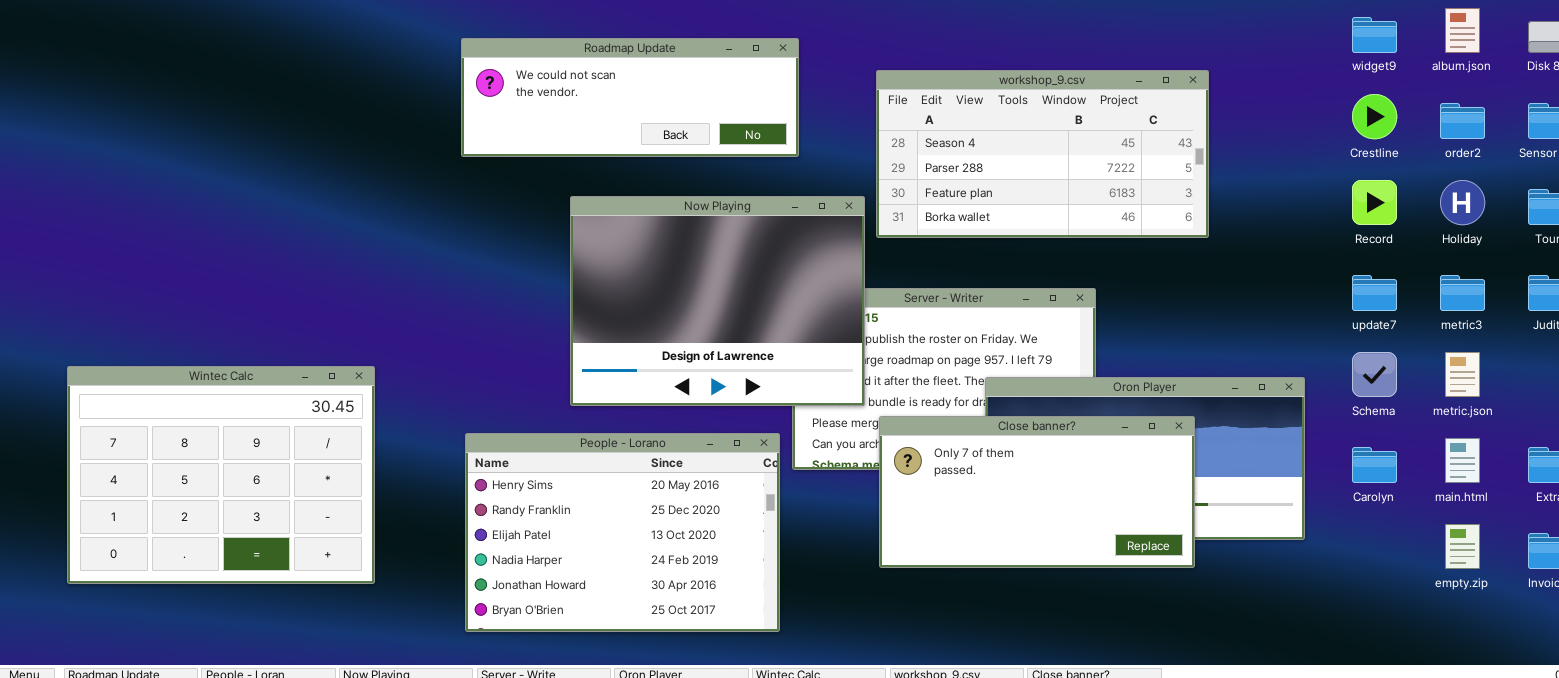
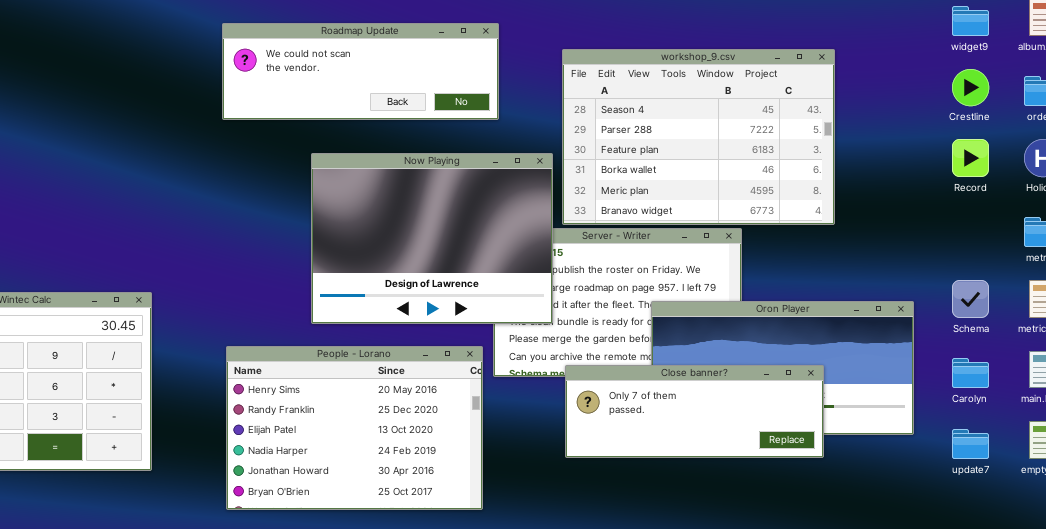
workshop_9.csv: [876,70,1209,238] -> [562,49,835,225], resized
update7: [1352,275,1397,311] -> [952,429,989,459], moved
Close banner?: [879,416,1195,568] -> [565,365,824,458], resized

